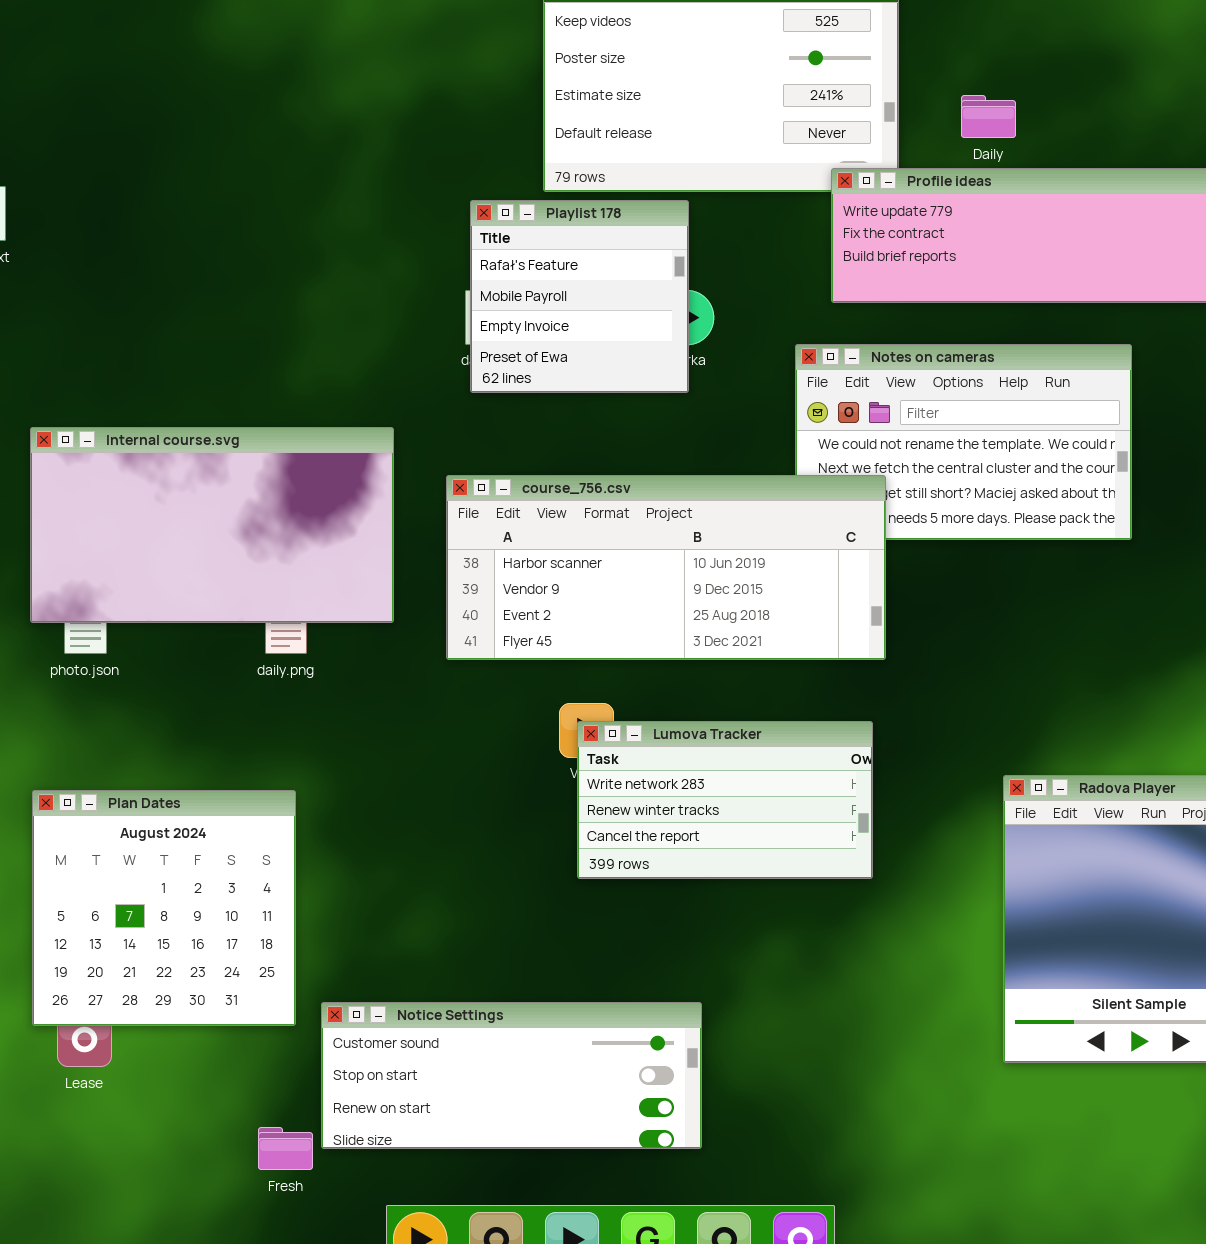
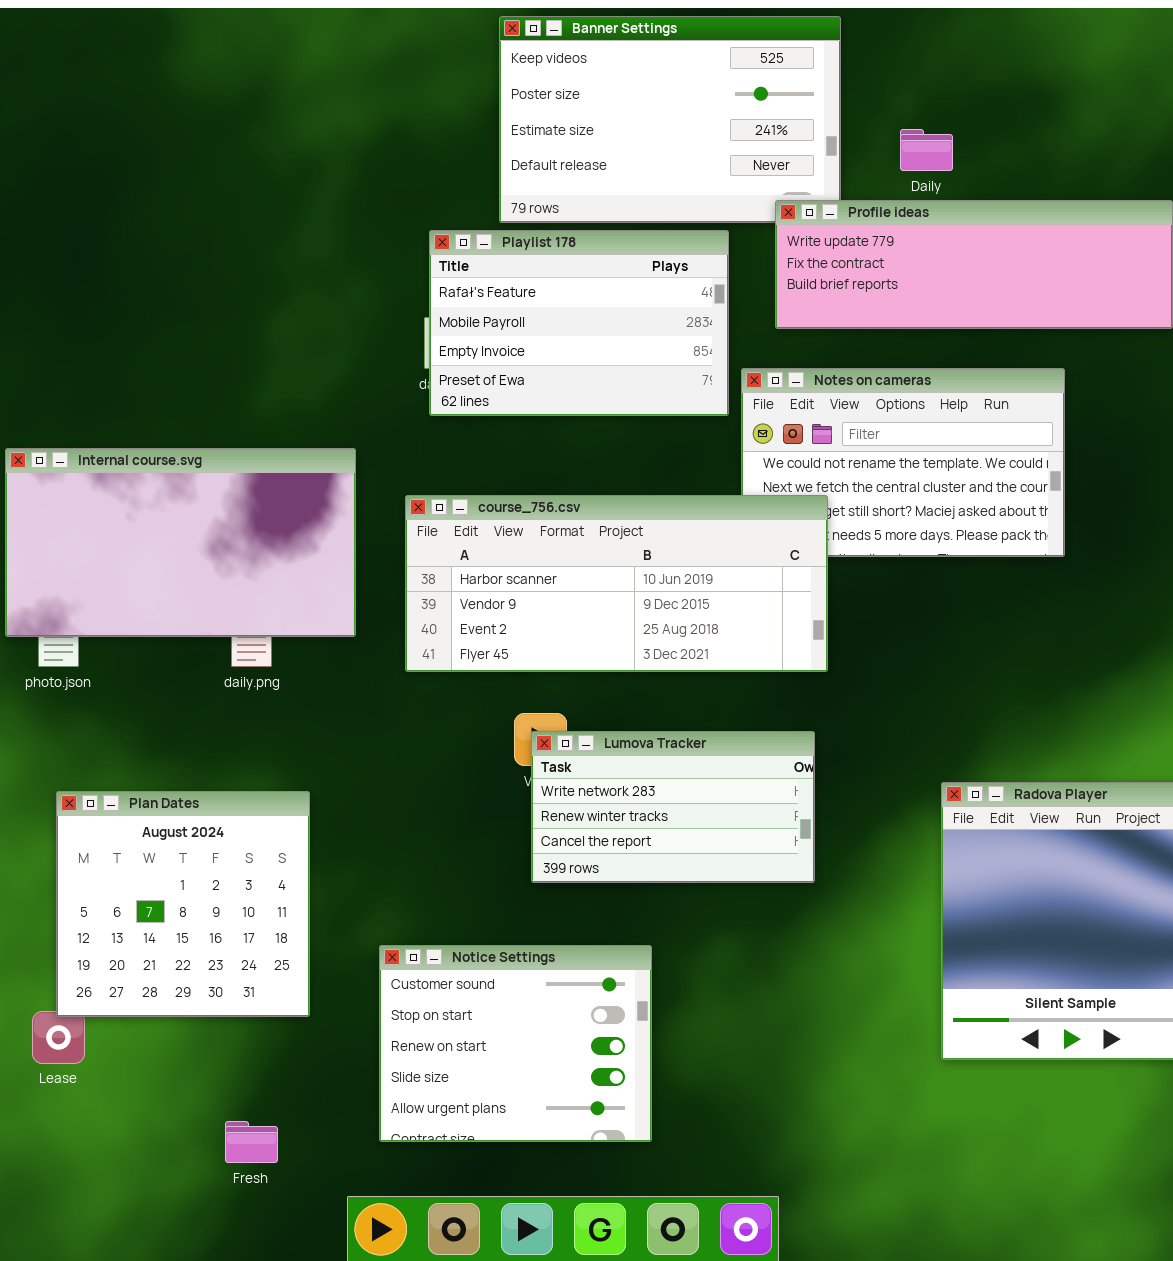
Playlist 178: [470,200,689,393] -> [429,230,729,416], resized
Plan Dates: [32,790,296,1026] -> [56,791,310,1017], moved
Notice Settings: [321,1002,702,1149] -> [379,945,652,1142], resized

